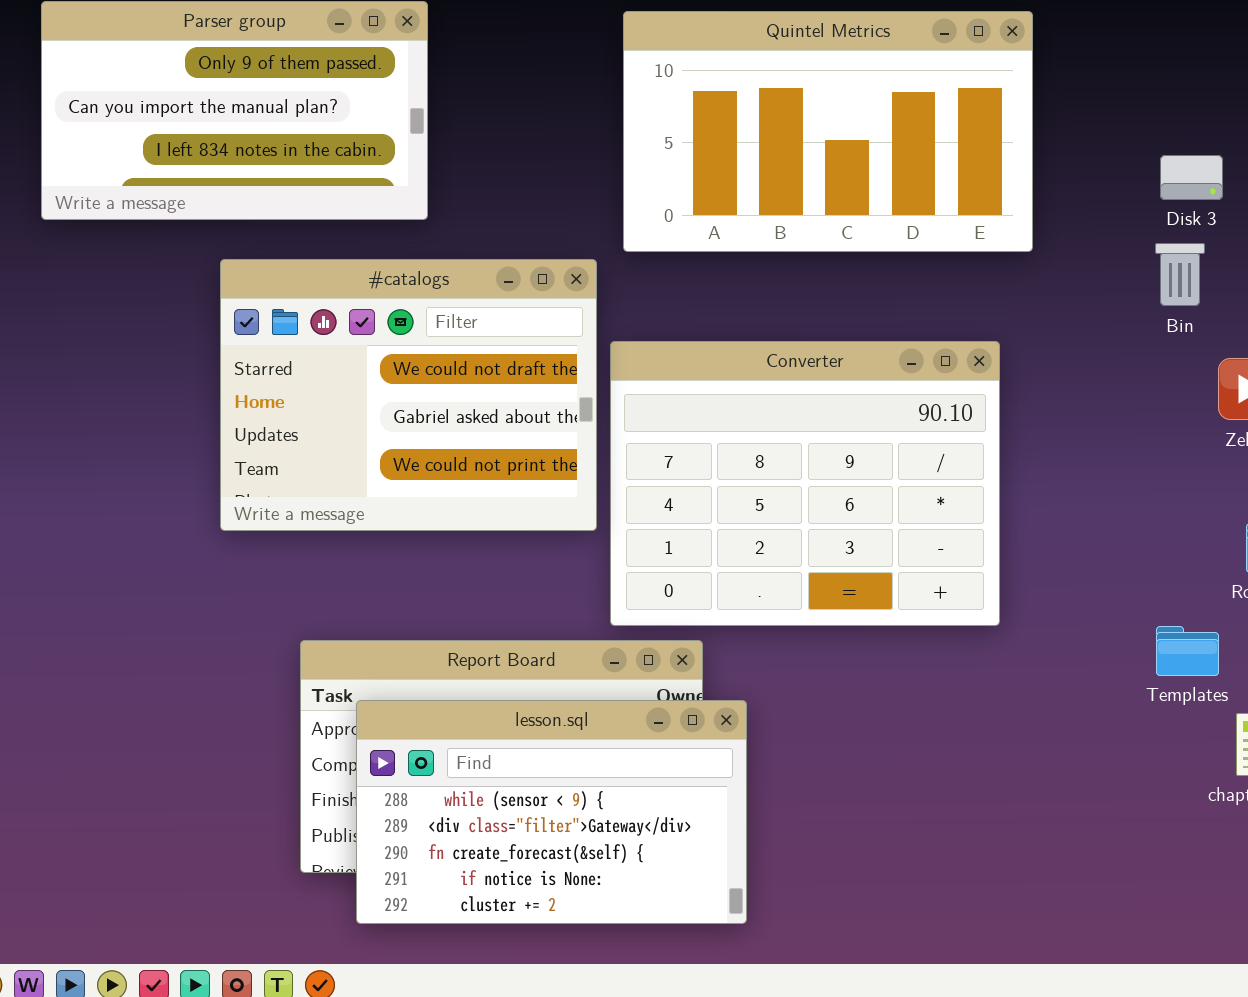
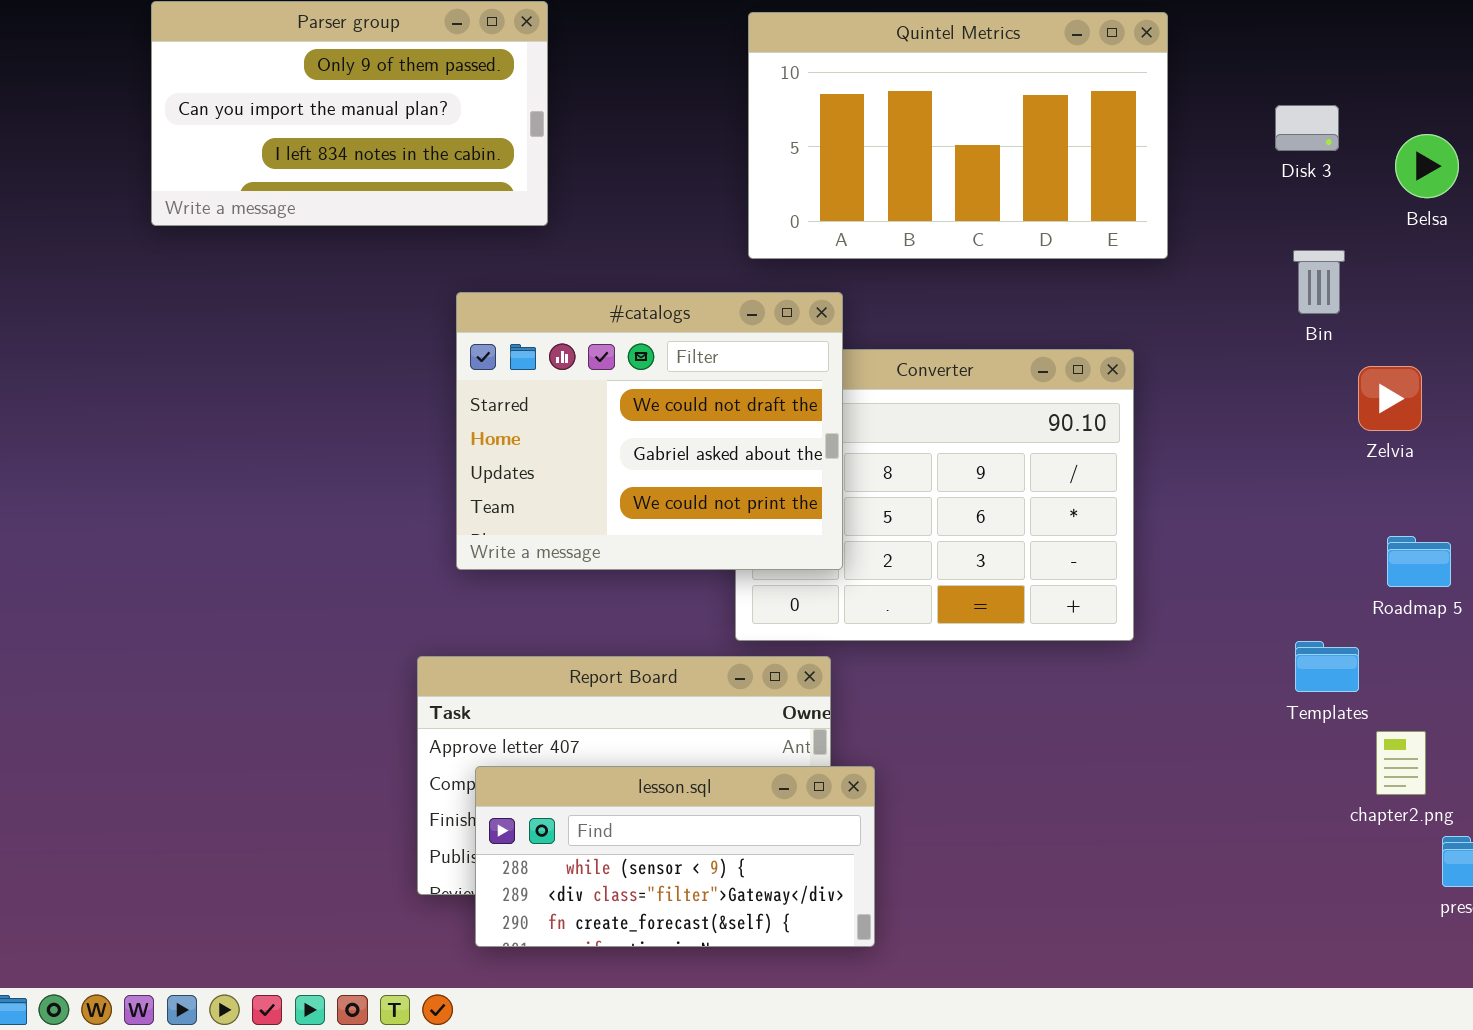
Disk 3: [1160,155,1223,200] -> [1275,105,1339,151], moved
#catalogs: [220,259,597,531] -> [456,292,843,570], moved
lesson.sql: [356,700,747,924] -> [475,766,875,947], resized

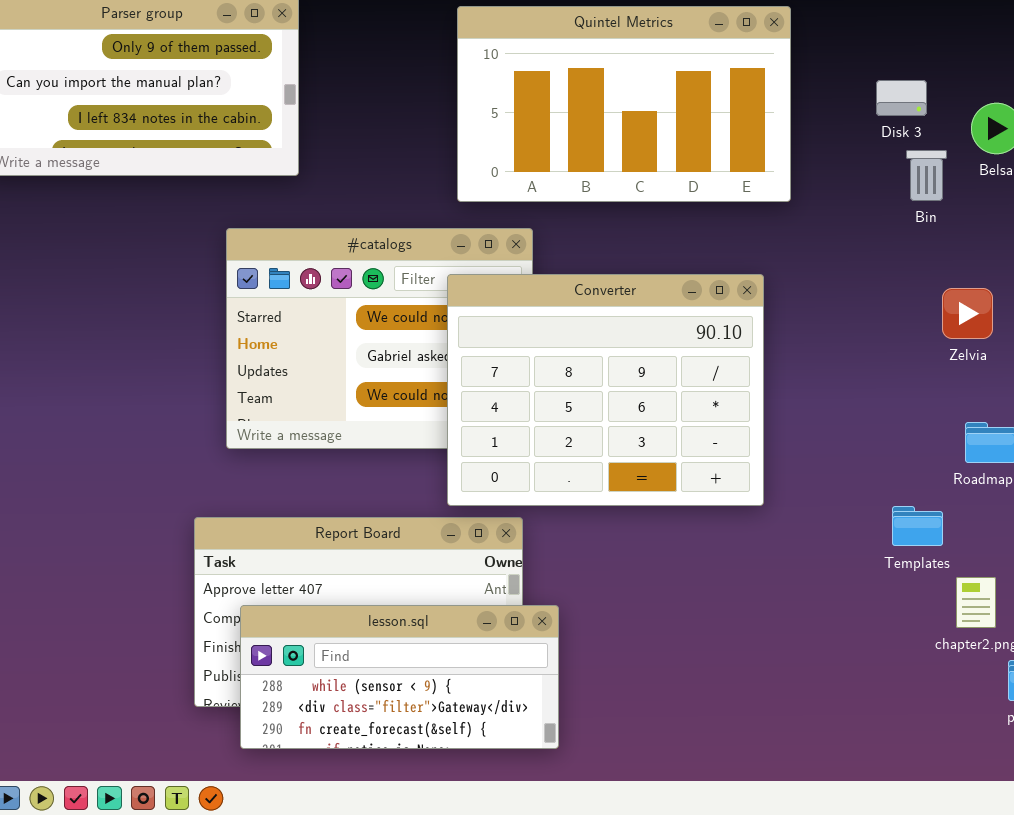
Bin: [1293,250,1345,314] -> [906,150,947,201], moved
Converter: [735,349,1134,641] -> [447,274,764,506], raised

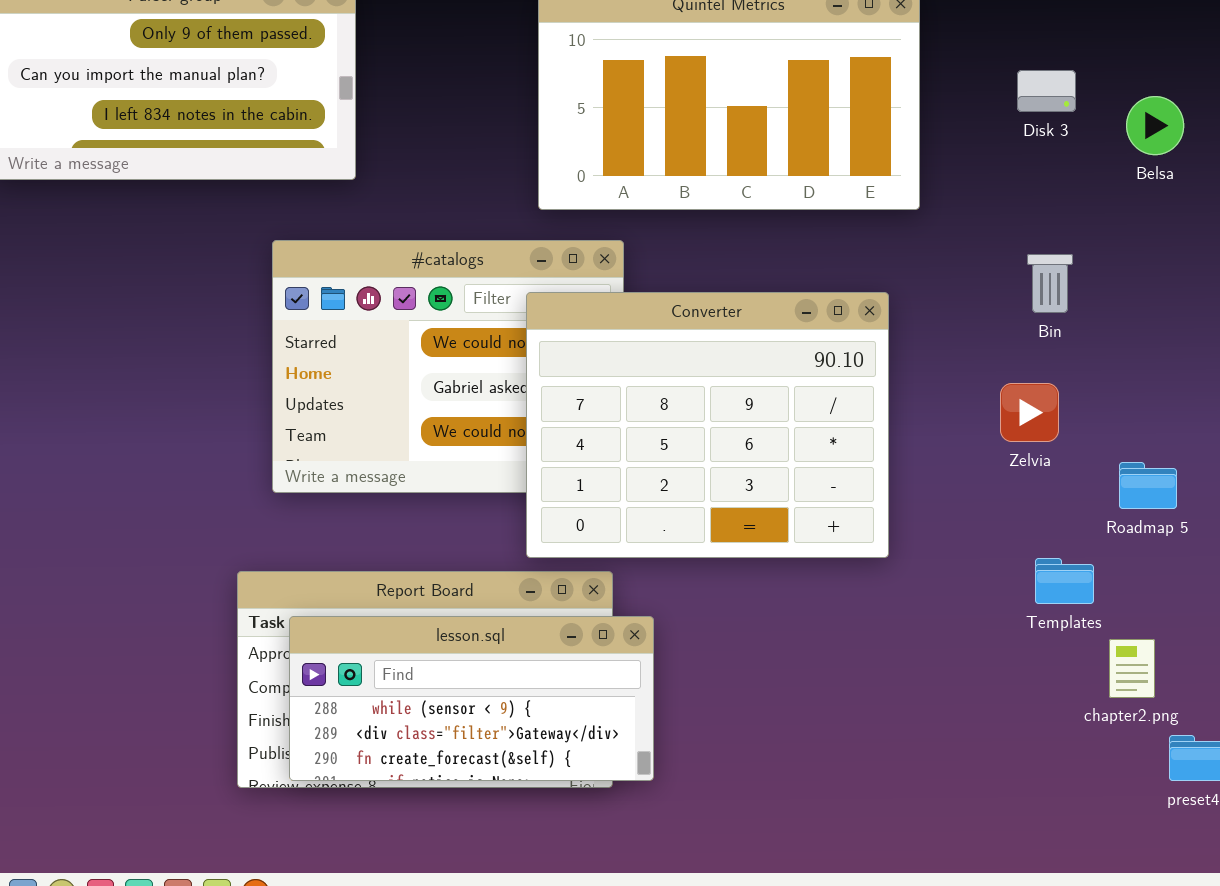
Bin: [906,150,947,201] -> [1027,254,1073,313], moved
Zelvia: [942,288,993,339] -> [1000,383,1059,442], moved
lesson.sql: [240,605,559,749] -> [289,616,654,781], moved

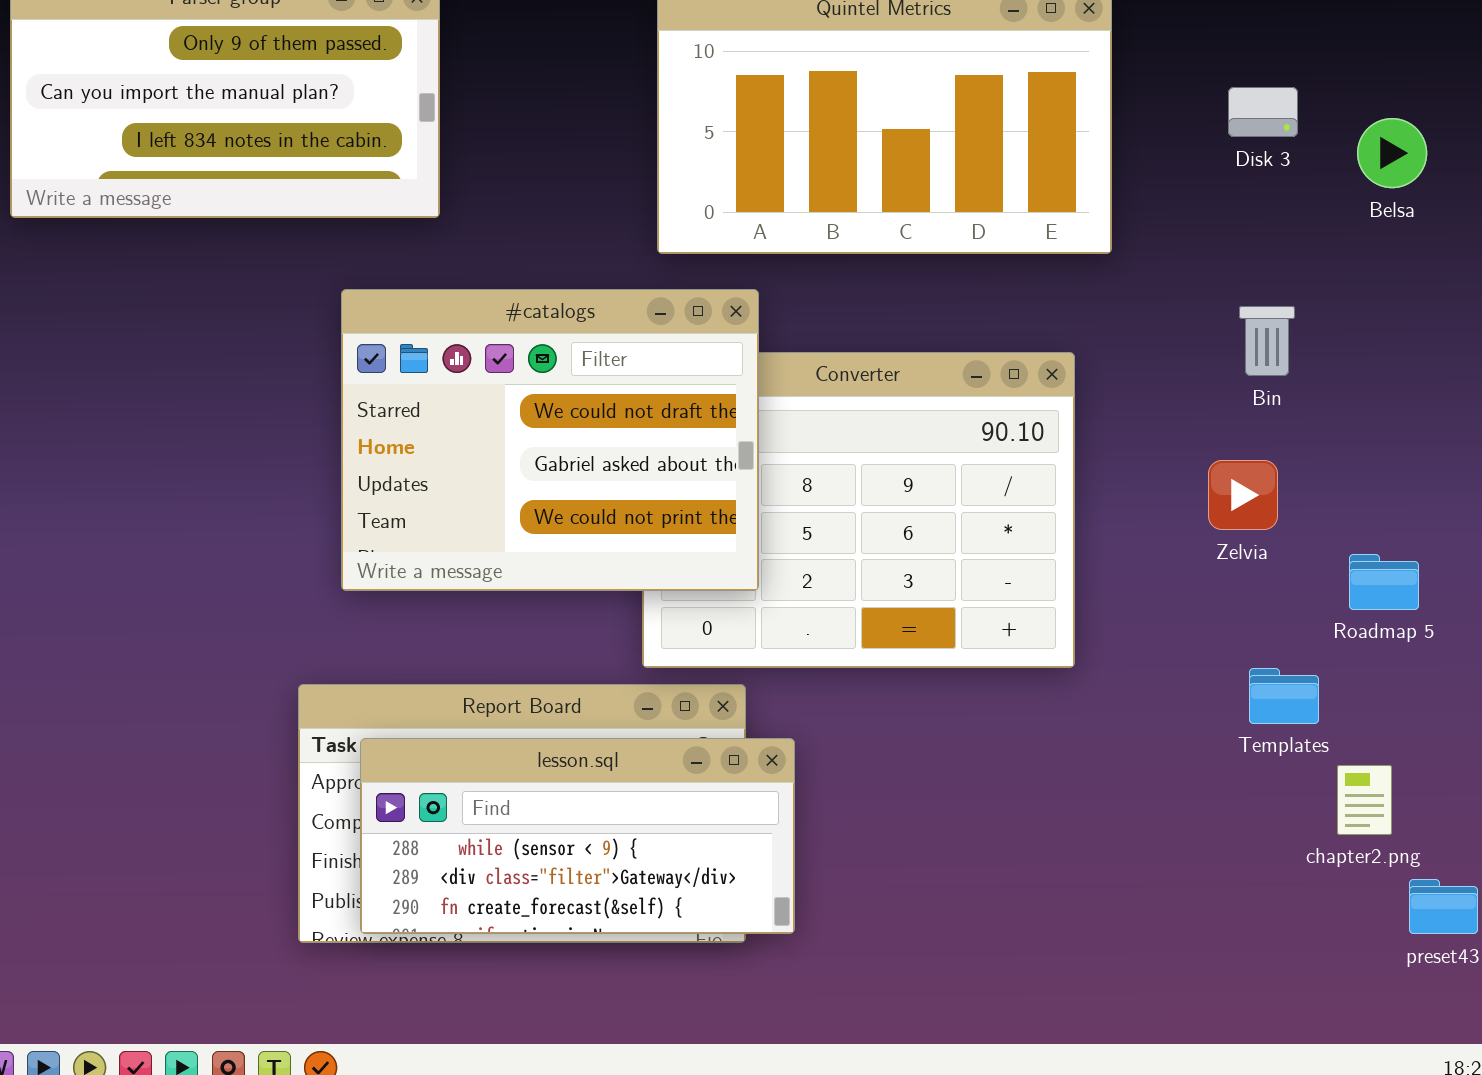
#catalogs: [272,240,624,493] -> [341,289,759,591], raised

